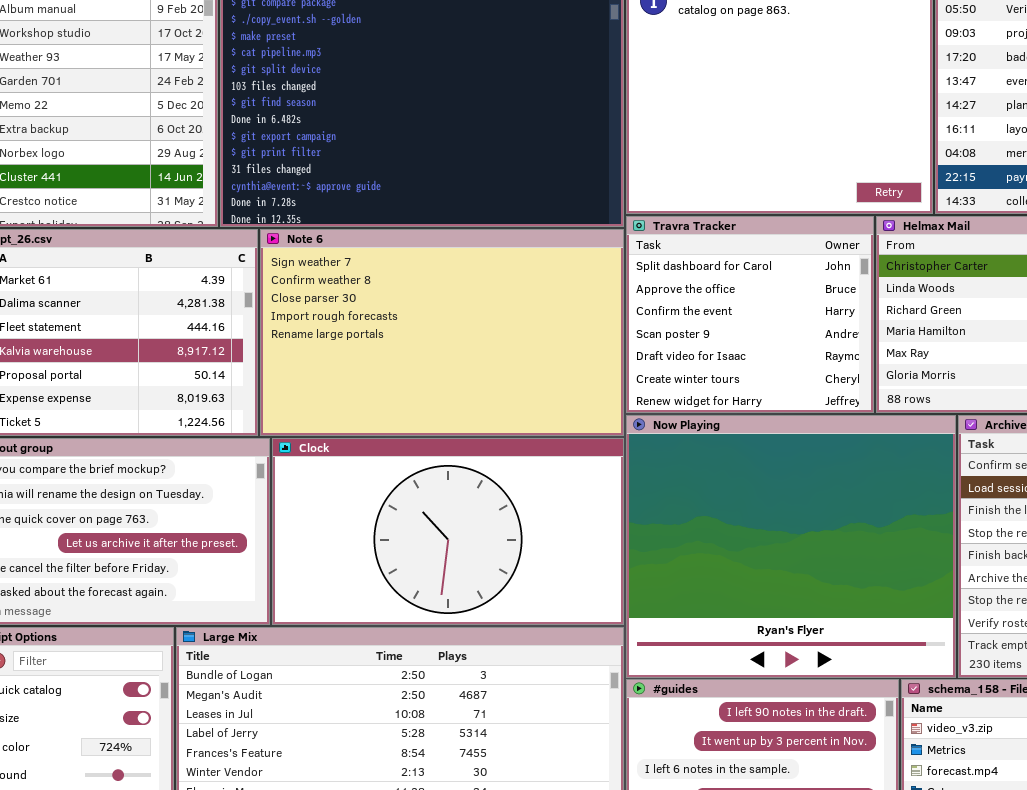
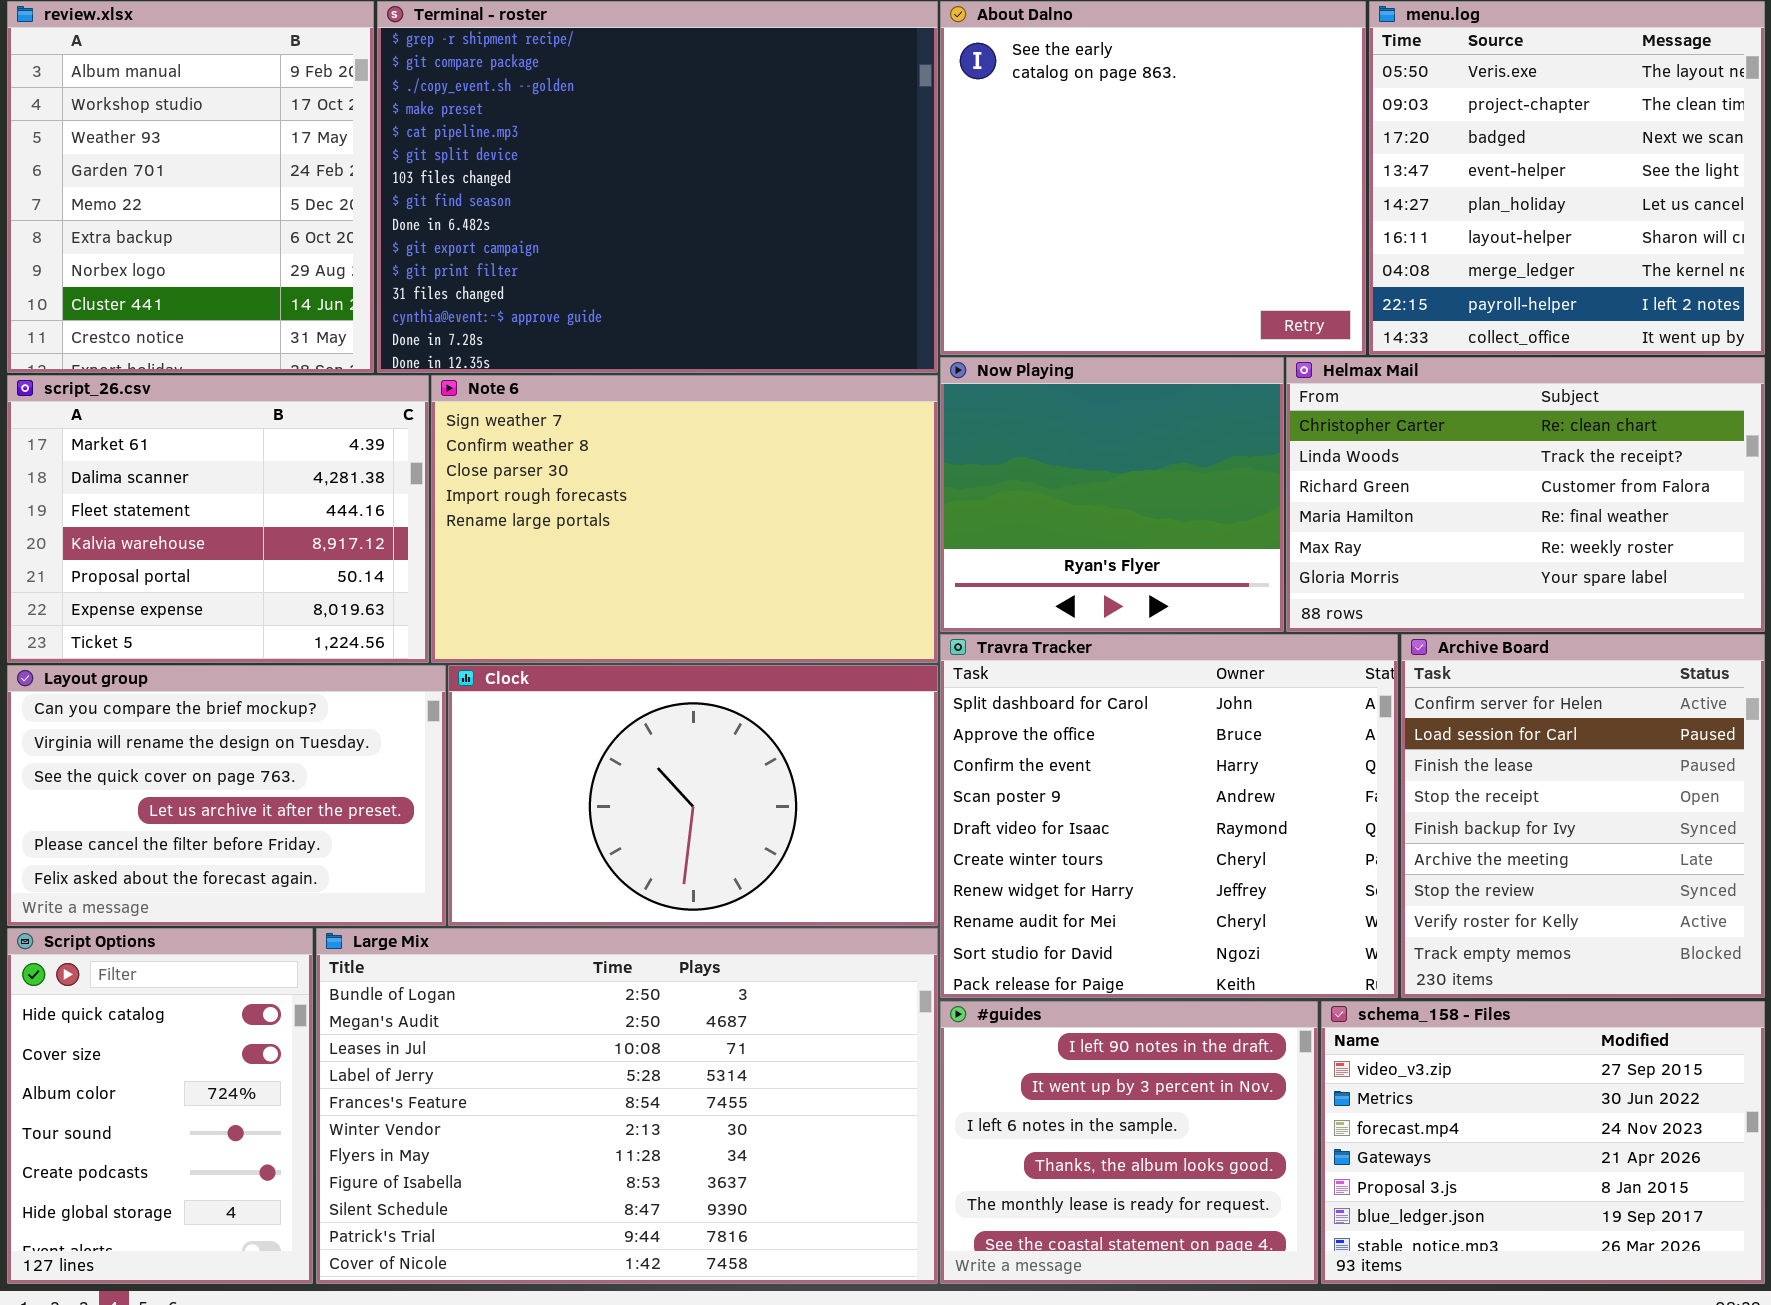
Travra Tracker: [626,216,874,413] -> [940,634,1398,998], moved, resized
Now Playing: [626,415,956,678] -> [940,357,1284,632], moved, resized

